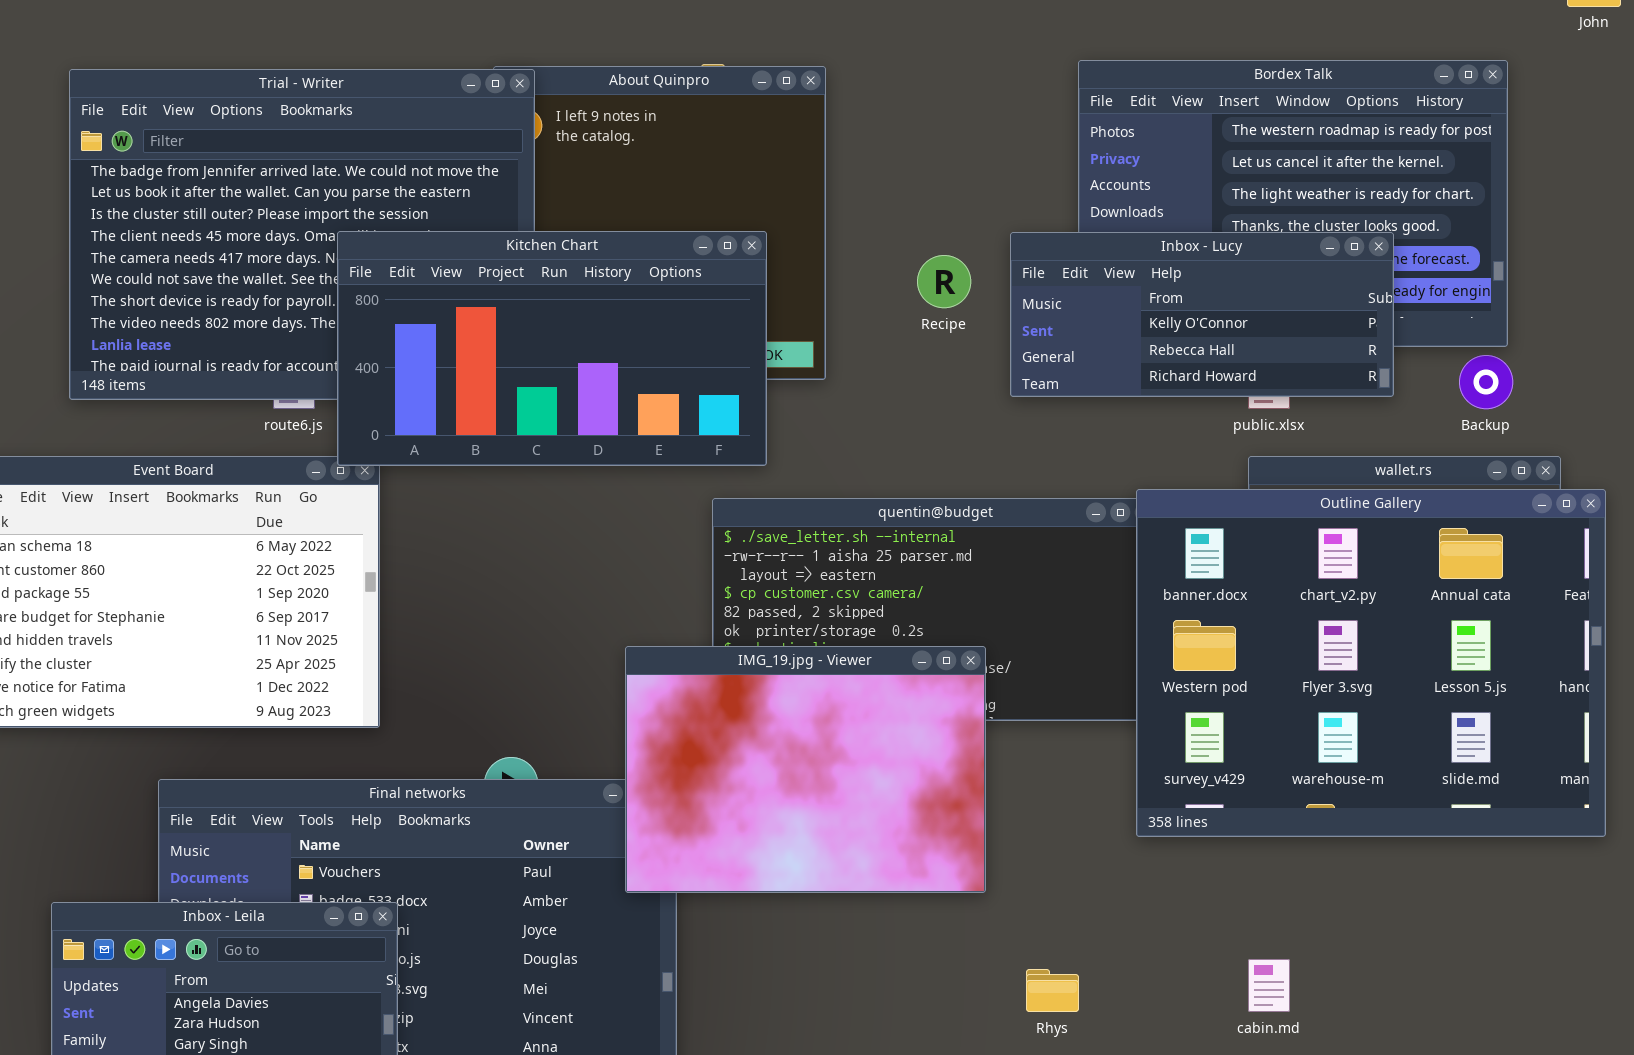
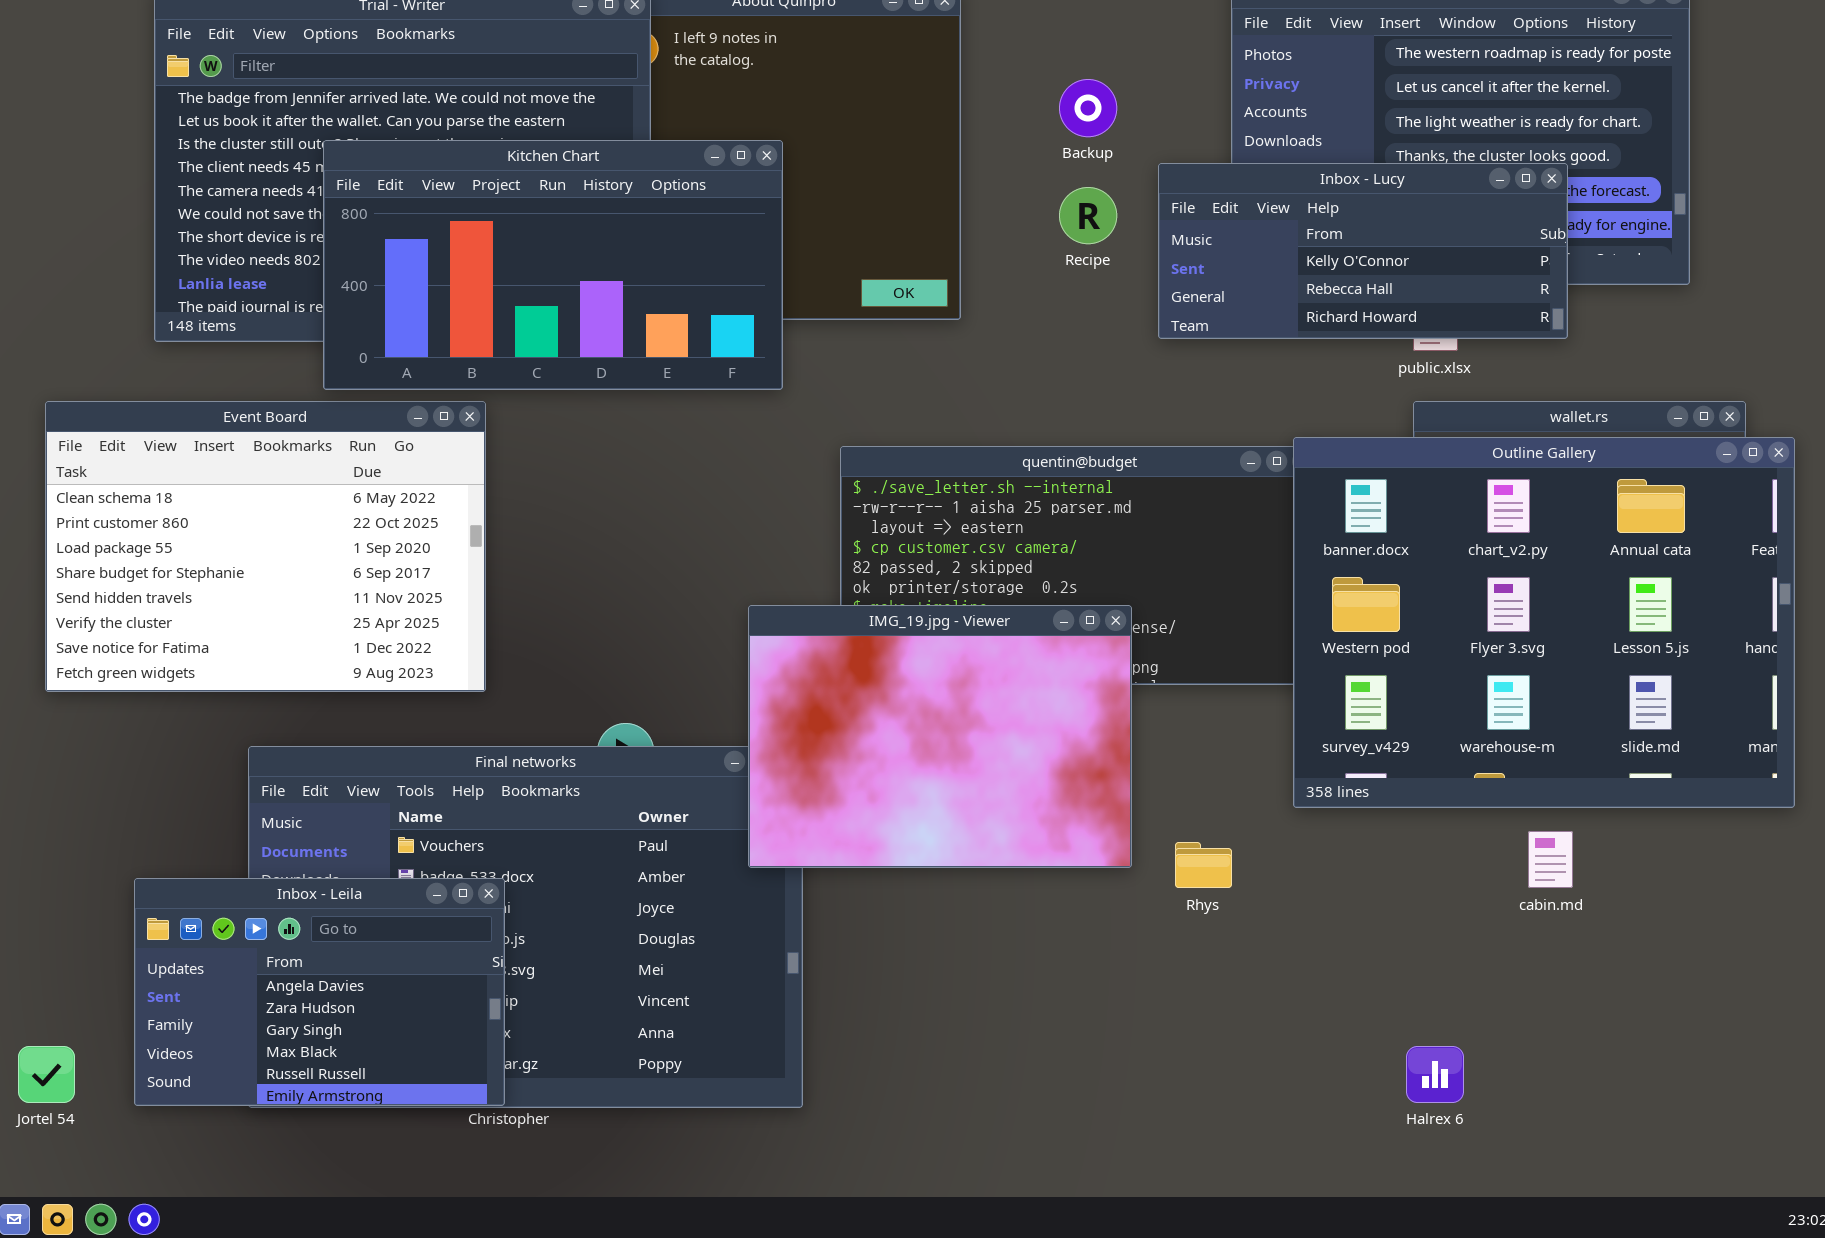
Kitchen Chart: [337,231,767,466] -> [323,140,783,390], moved
Backup: [1459,355,1513,409] -> [1059,79,1117,137], moved
cabin.md: [1248,959,1290,1012] -> [1528,831,1573,888], moved
Rhys: [1026,969,1079,1012] -> [1175,842,1232,888], moved

